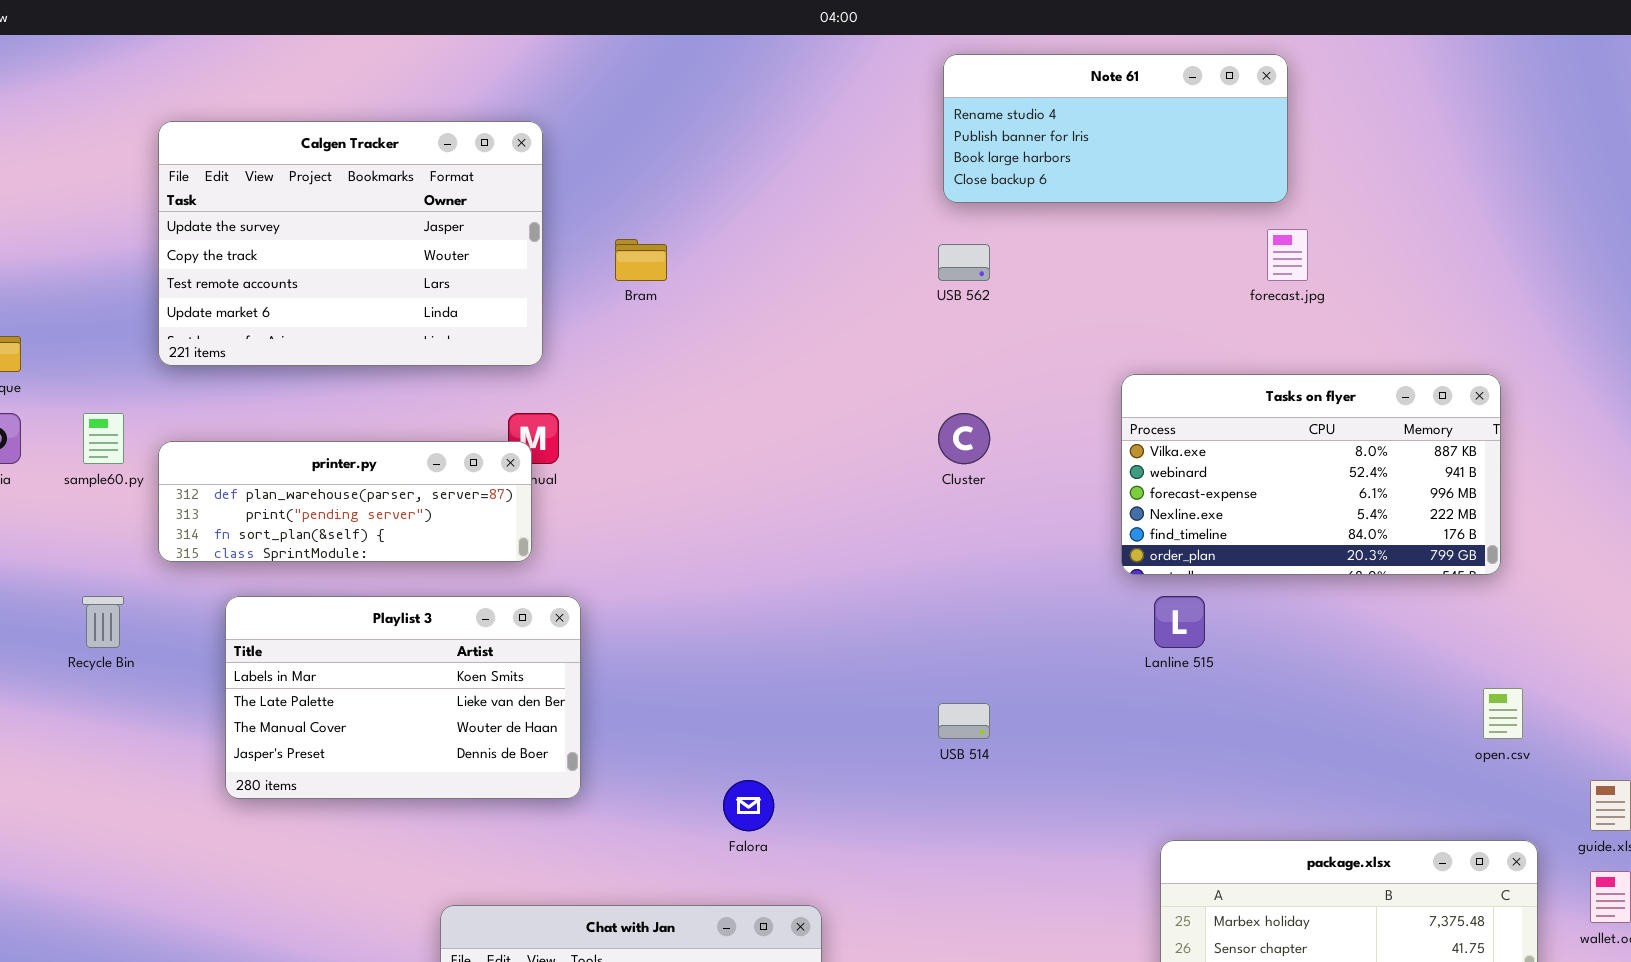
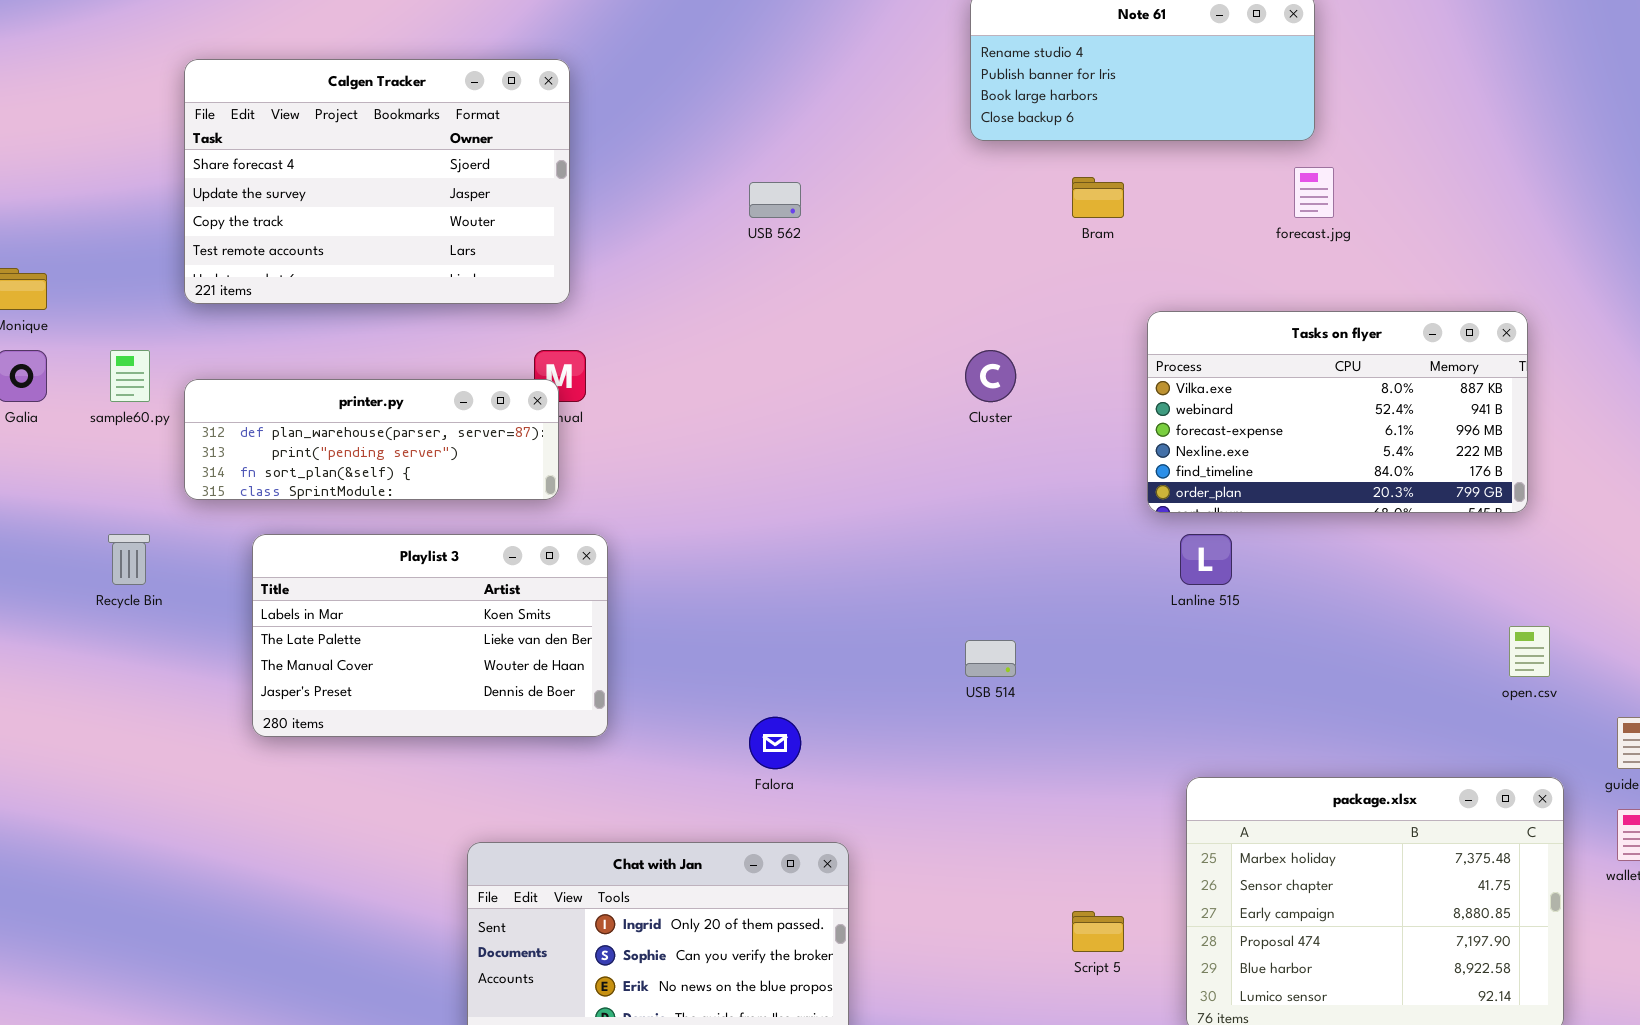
Calgen Tracker: [158,121,543,366] -> [184,59,570,304], scrolled up 1 row
Bram: [615,239,667,281] -> [1072,177,1124,218], moved
USB 562: [938,244,990,281] -> [749,182,801,218], moved

